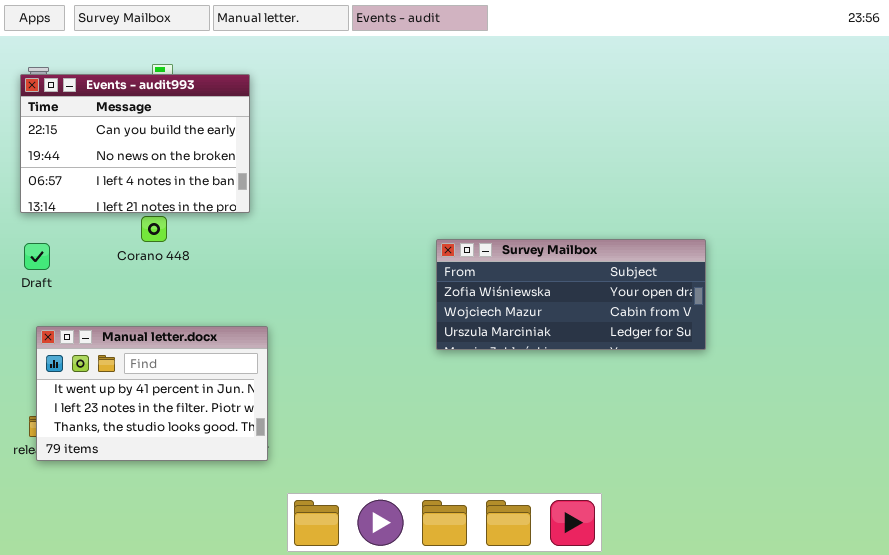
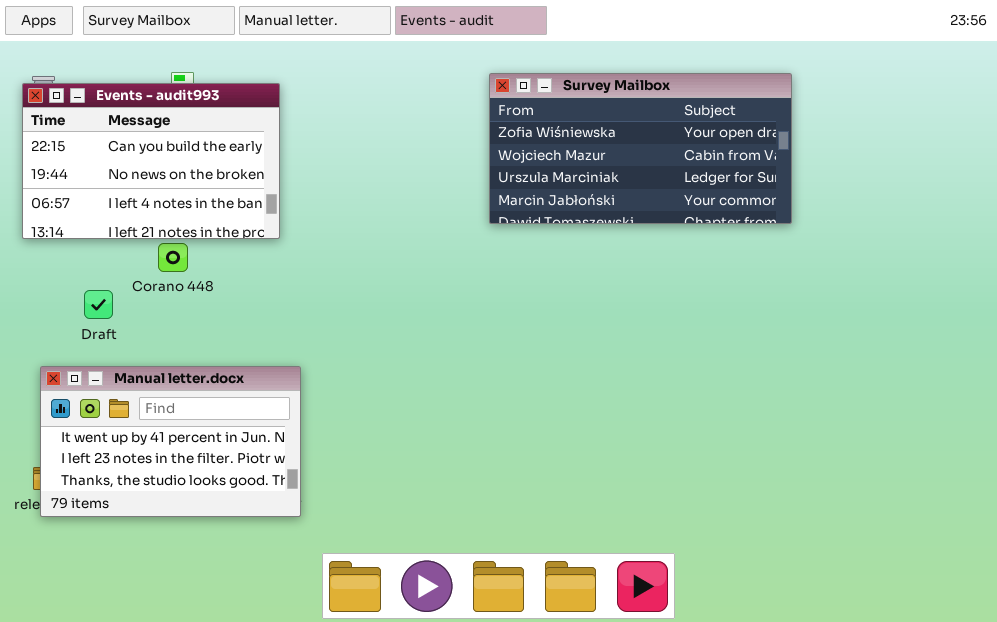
Survey Mailbox: [436,239,706,350] -> [489,73,792,224], moved, resized
Draft: [24,243,50,270] -> [84,290,113,319], moved

